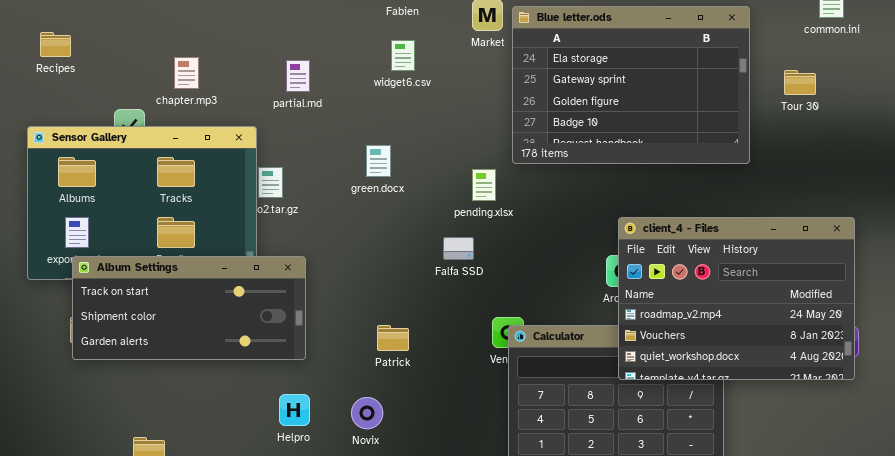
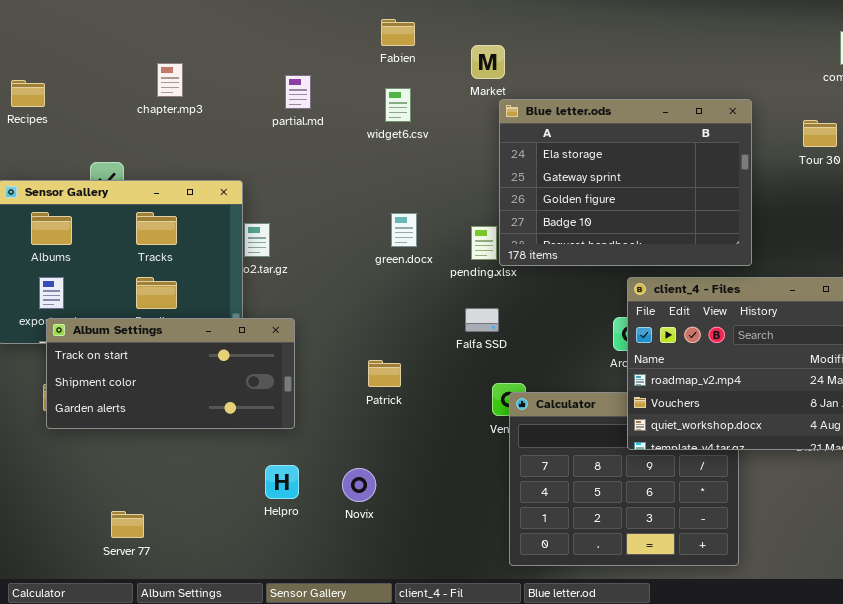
Blue letter.ods: [512,6,750,164] -> [499,99,752,266], moved
chapter.mp3: [174,57,199,89] -> [157,63,183,97], moved
partial.md: [286,60,310,92] -> [285,75,311,109], moved
green.docx: [366,145,391,177] -> [391,213,417,247], moved
Falfa SSD: [443,237,474,260] -> [465,308,499,332], moved
Patrick: [377,325,409,351] -> [368,360,401,387], moved

